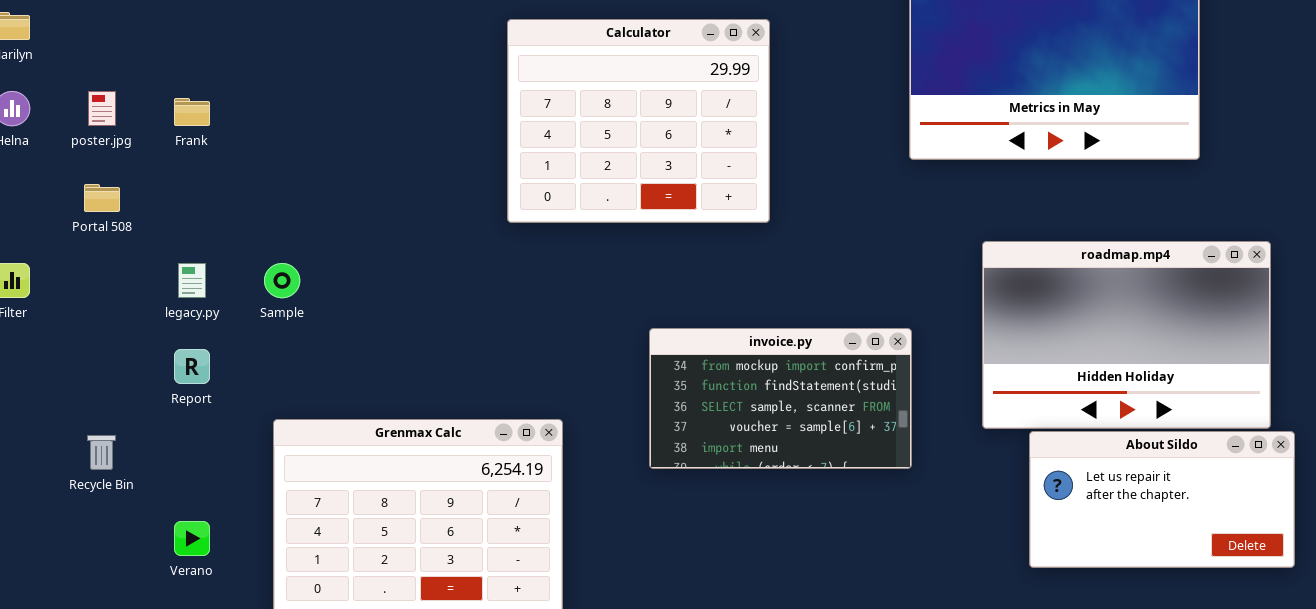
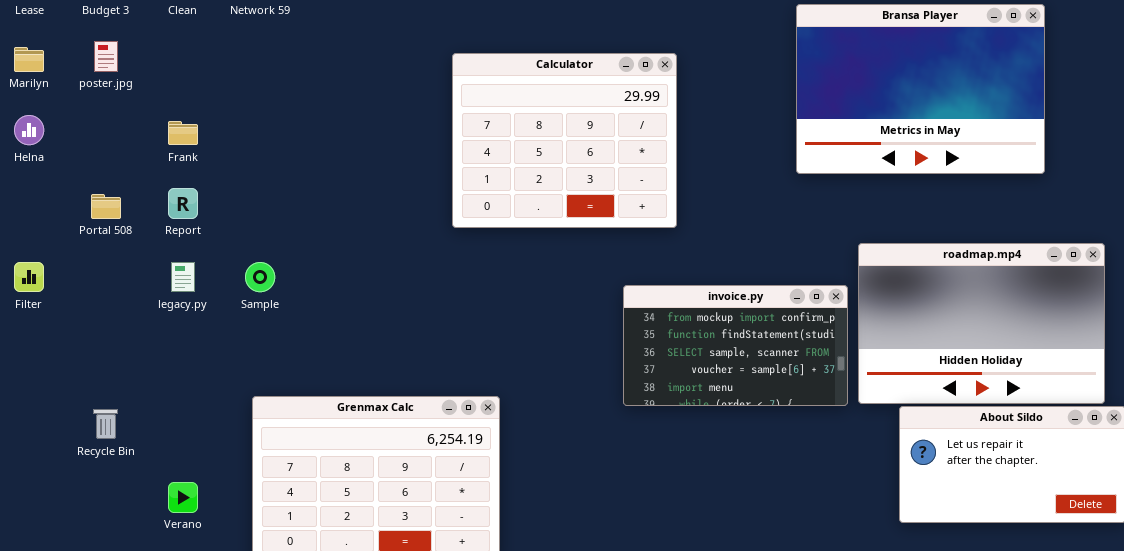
poster.jpg: [88,91,116,126] -> [94,41,118,72], moved
invoice.py: [649,328,912,469] -> [623,285,848,406], moved
Report: [174,349,210,384] -> [168,188,198,219], moved

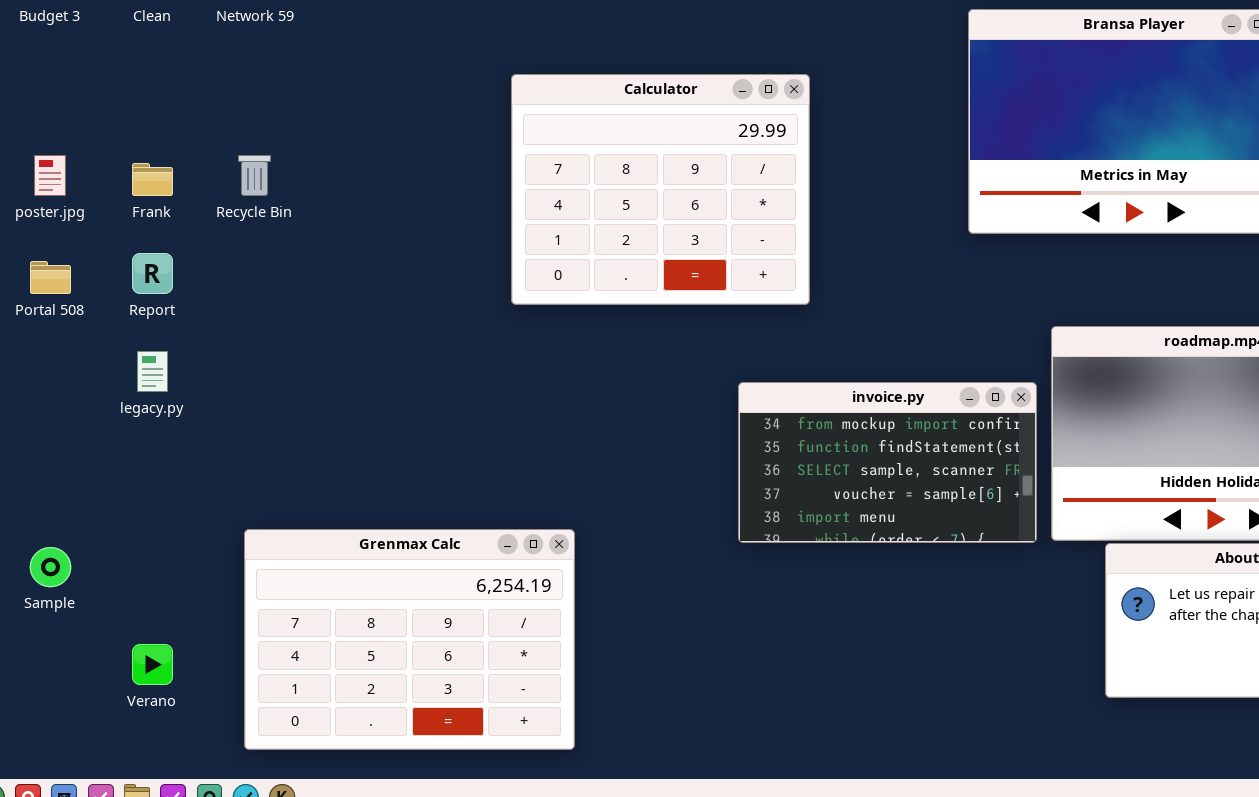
poster.jpg: [94,41,118,72] -> [34,155,66,196], moved
Sample: [245,262,275,292] -> [30,547,71,587], moved
Recycle Bin: [93,409,118,439] -> [238,155,271,196], moved

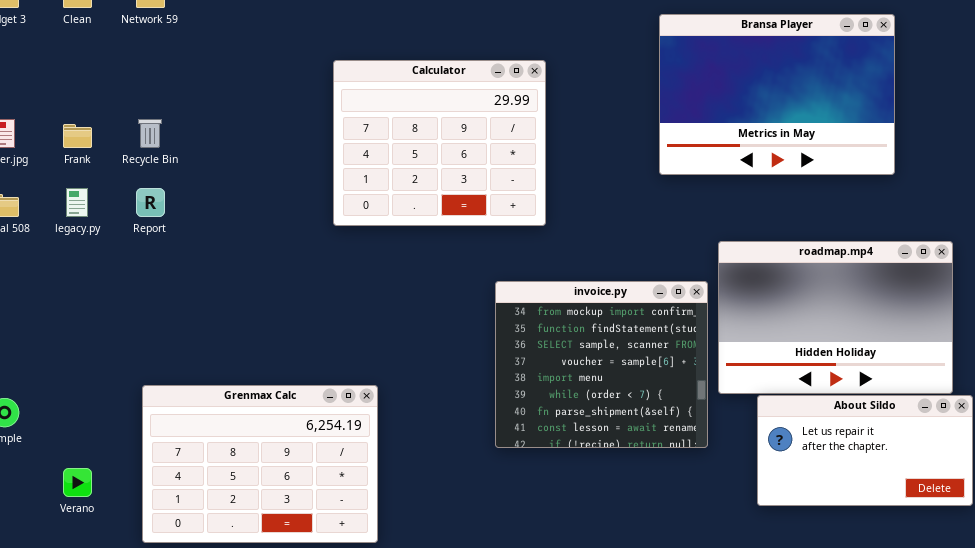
Report: [132,253,173,294] -> [136,188,165,217], moved
legacy.py: [137,351,168,392] -> [66,188,88,217], moved
invoice.py: [738,382,1037,543] -> [495,281,708,448], resized

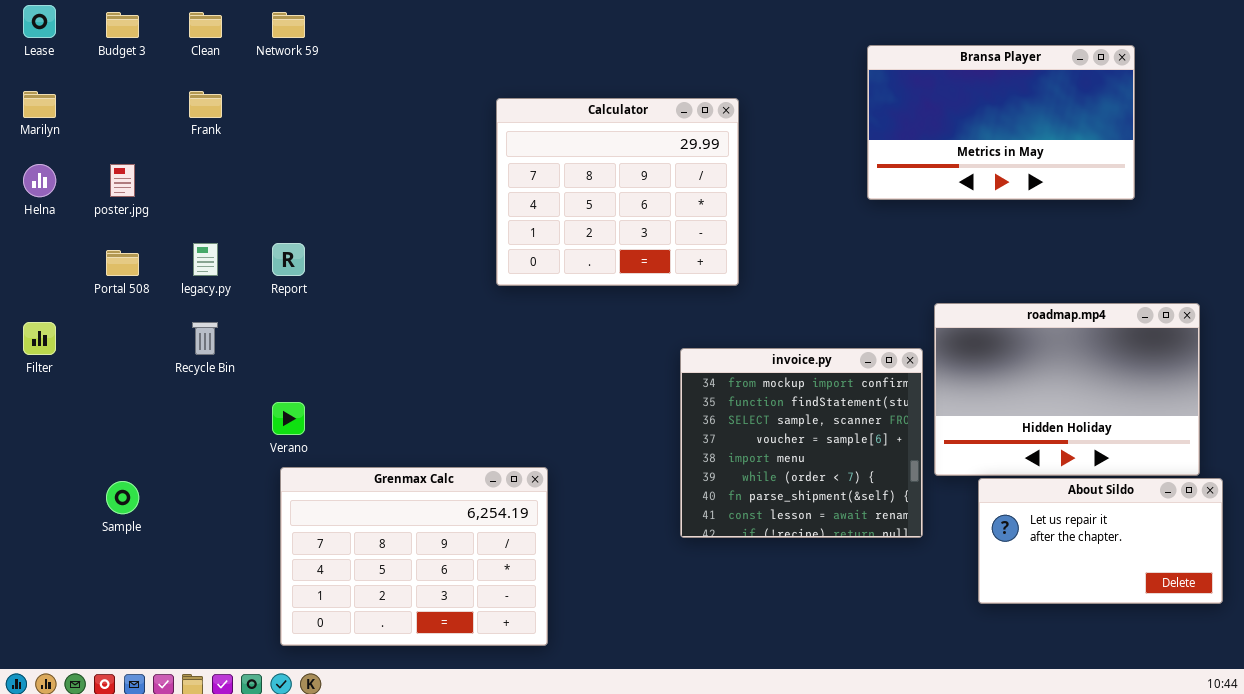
Bransa Player: [659,14,895,175] -> [867,45,1135,200], resized
Recycle Bin: [138,119,162,148] -> [192,322,218,355], moved
Frank: [63,124,92,148] -> [189,91,222,118], moved
Verano: [63,468,92,497] -> [272,402,305,435], moved

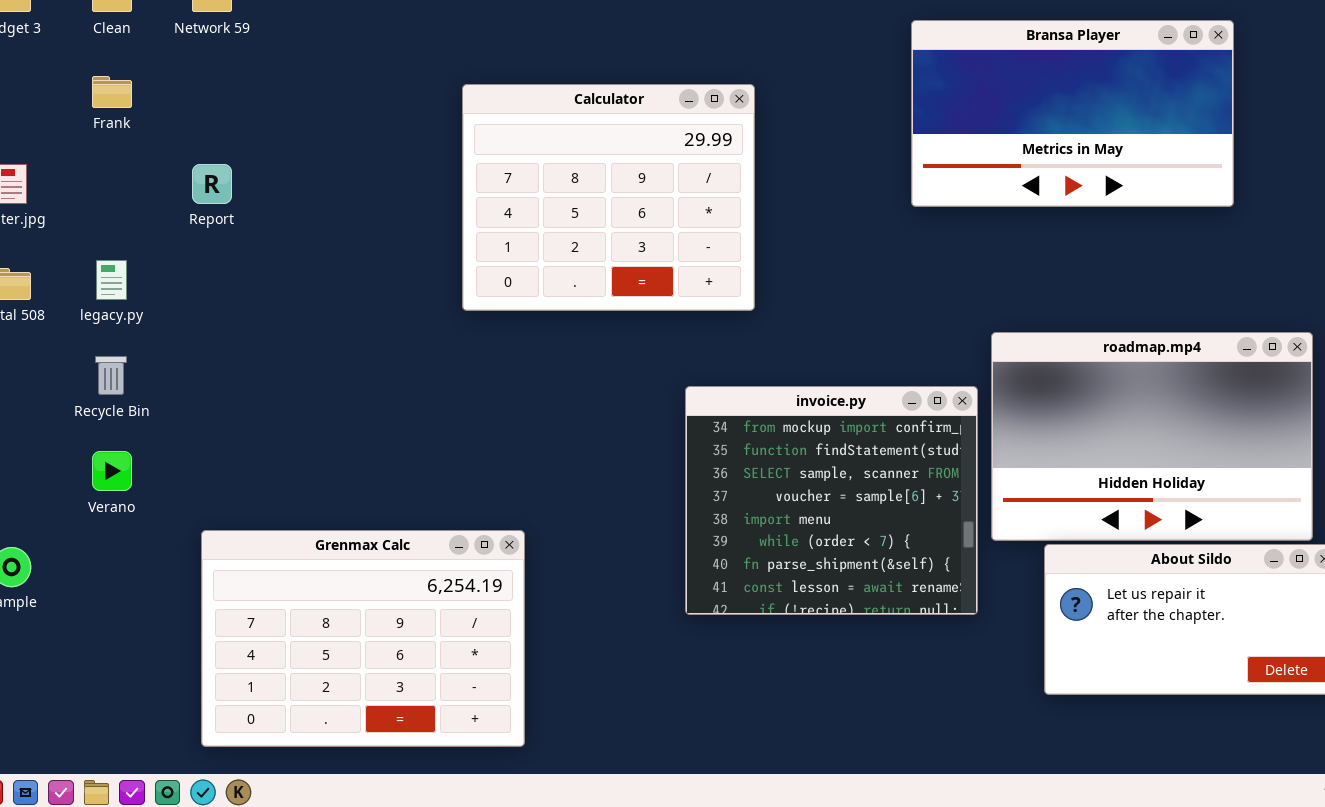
Report: [272,243,305,276] -> [192,164,232,204], moved
Verano: [272,402,305,435] -> [92,451,132,491], moved

